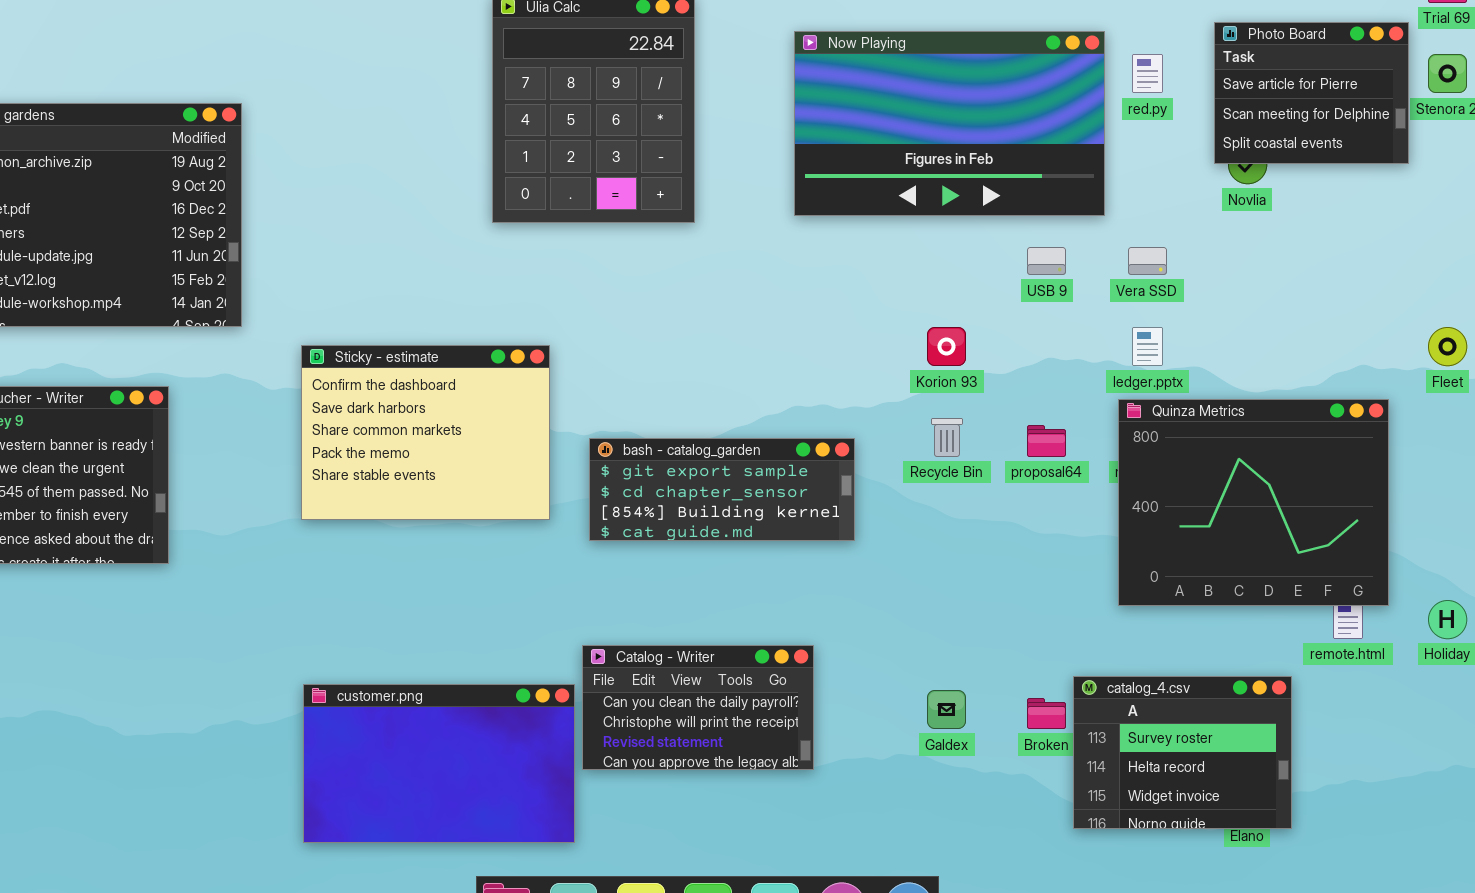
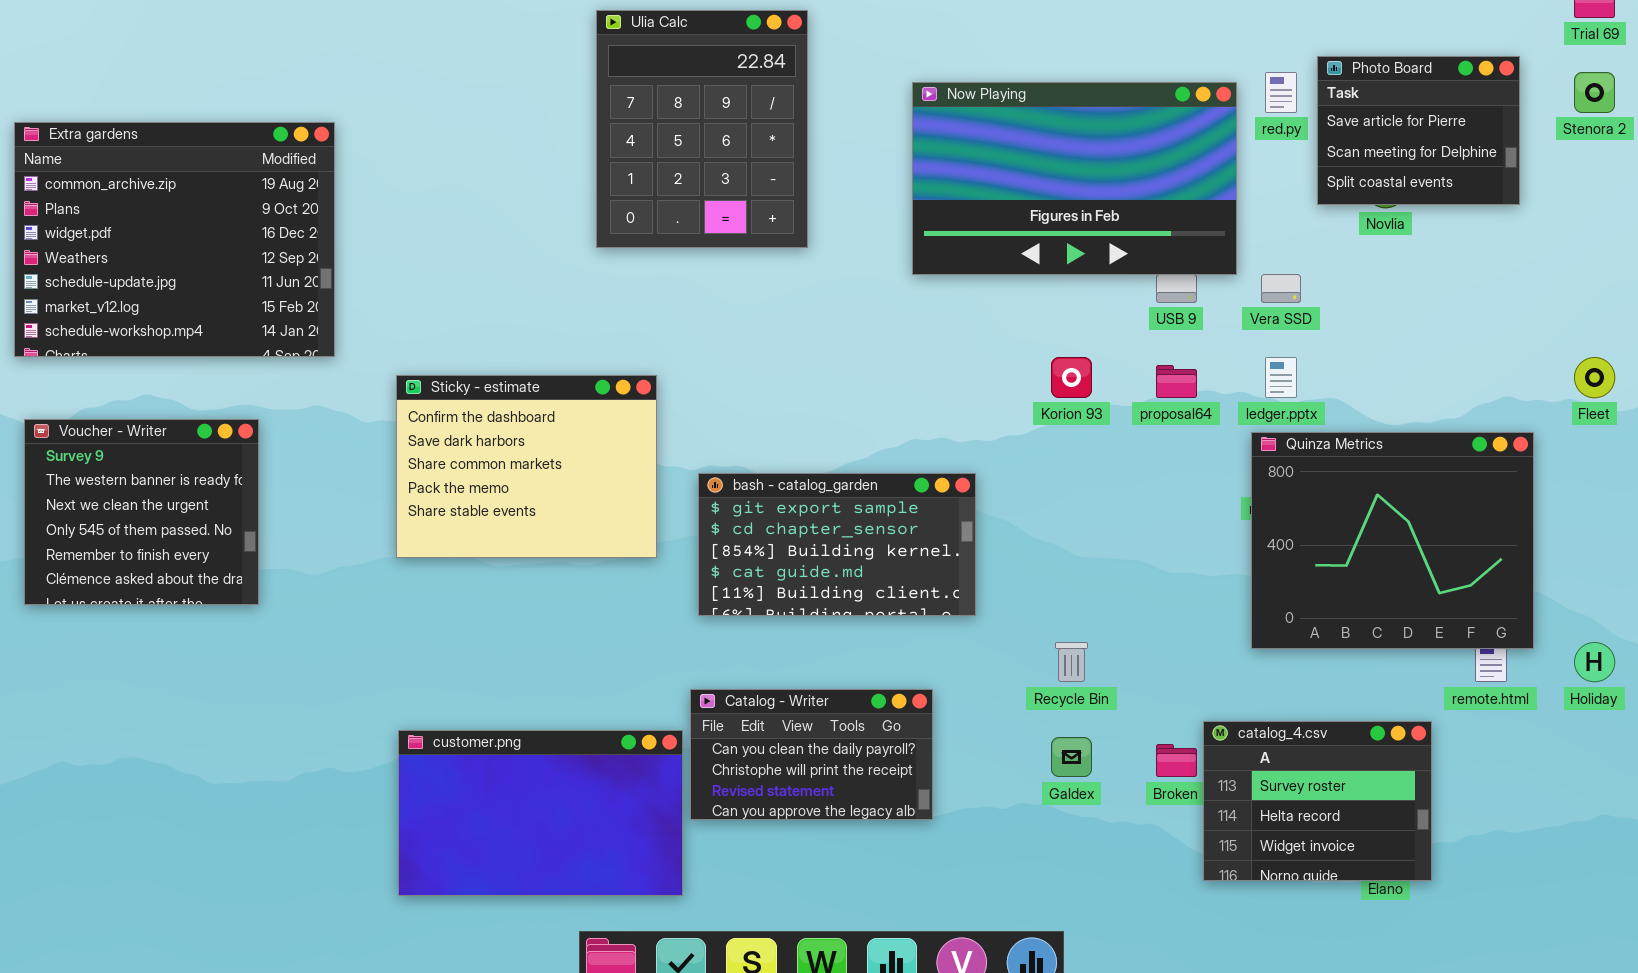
Photo Board: [1214,22,1409,164] -> [1317,56,1520,205], moved
Now Playing: [794,31,1105,216] -> [912,82,1237,275], moved
Recycle Bin: [931,418,963,457] -> [1055,642,1088,682], moved
proposal64: [1027,425,1066,457] -> [1156,365,1197,398], moved
bash - catalog_garden: [589,438,855,541] -> [698,473,976,616], resized

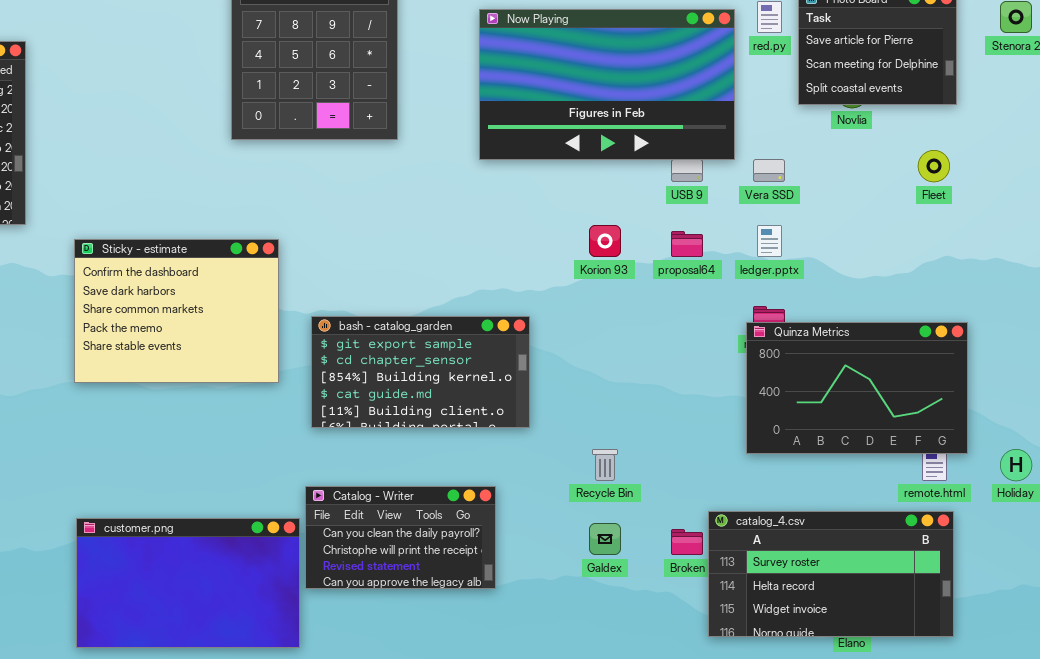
Fleet: [1574,357,1615,398] -> [918,150,950,182], moved
Quinza Metrics: [1251,432,1534,649] -> [746,322,968,454], resized
catalog_4.csv: [1203,721,1432,881] -> [708,511,954,637], resized

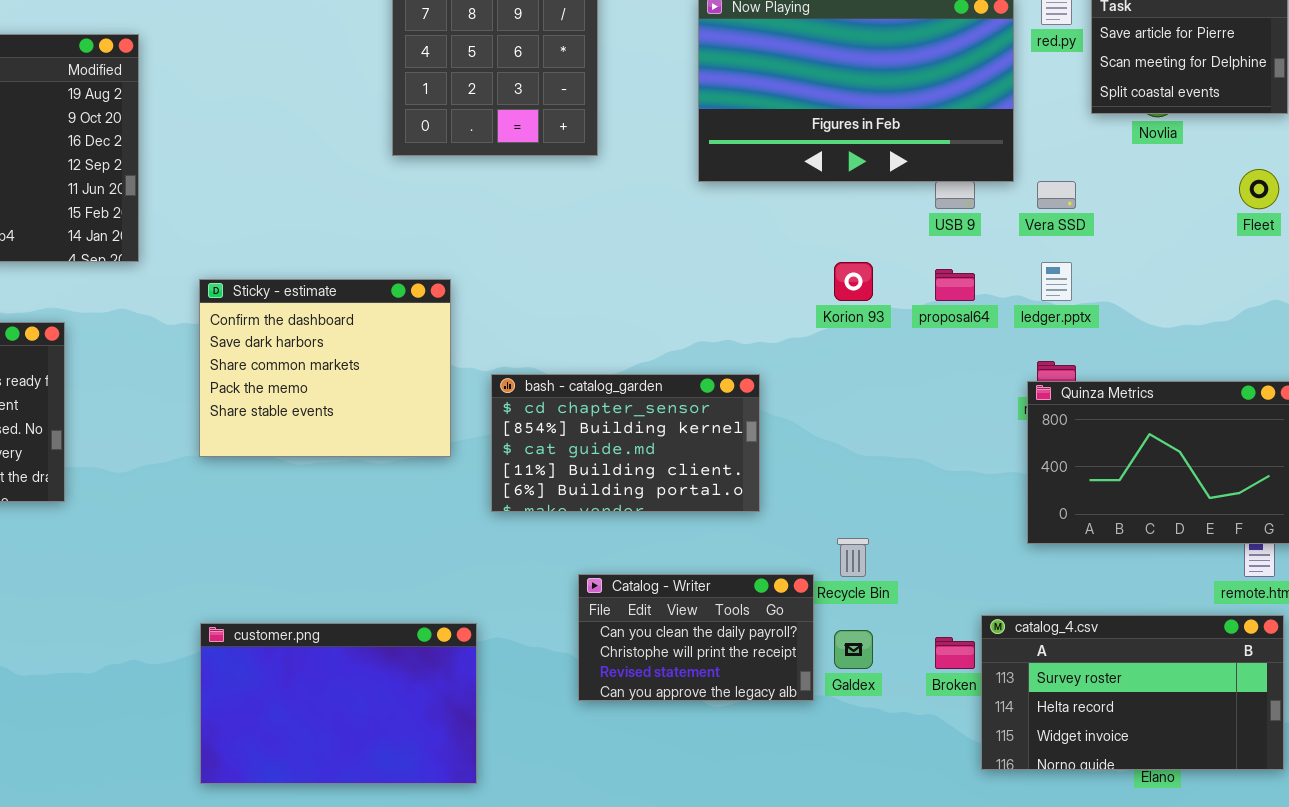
bash - catalog_garden: [311,316,530,428] -> [491,374,760,512], scrolled down 1 row
Catalog - Writer: [305,486,496,589] -> [578,574,814,701], moved

